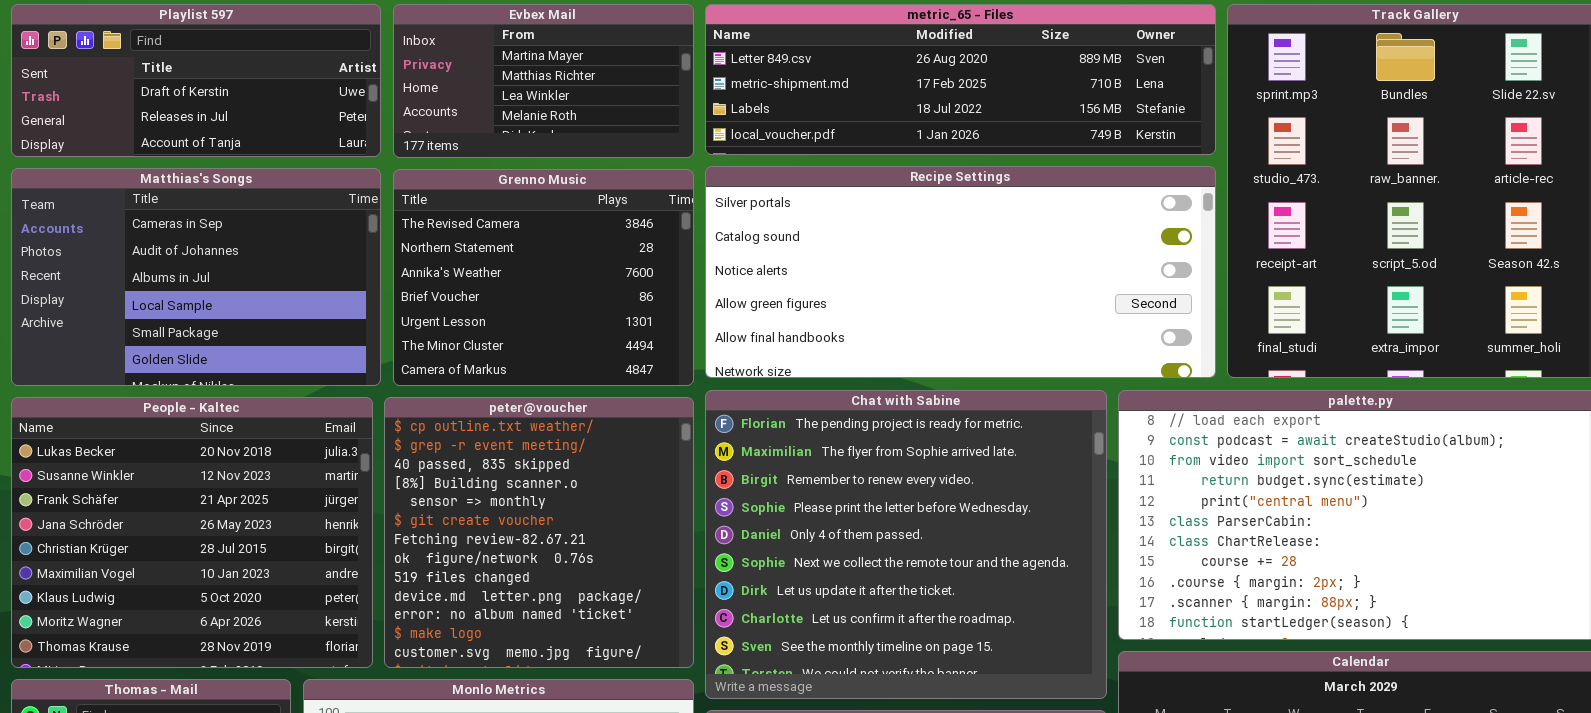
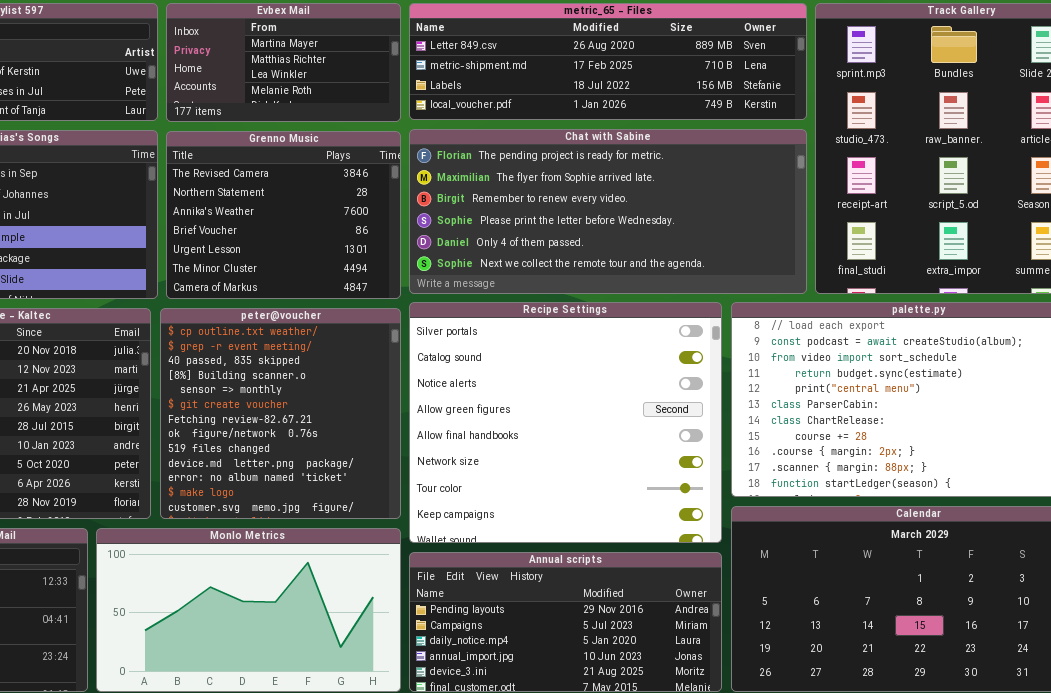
Recipe Settings: [705,166,1216,378] -> [409,302,722,543], moved, resized
Chat with Sabine: [705,390,1107,699] -> [409,129,807,294], moved, resized

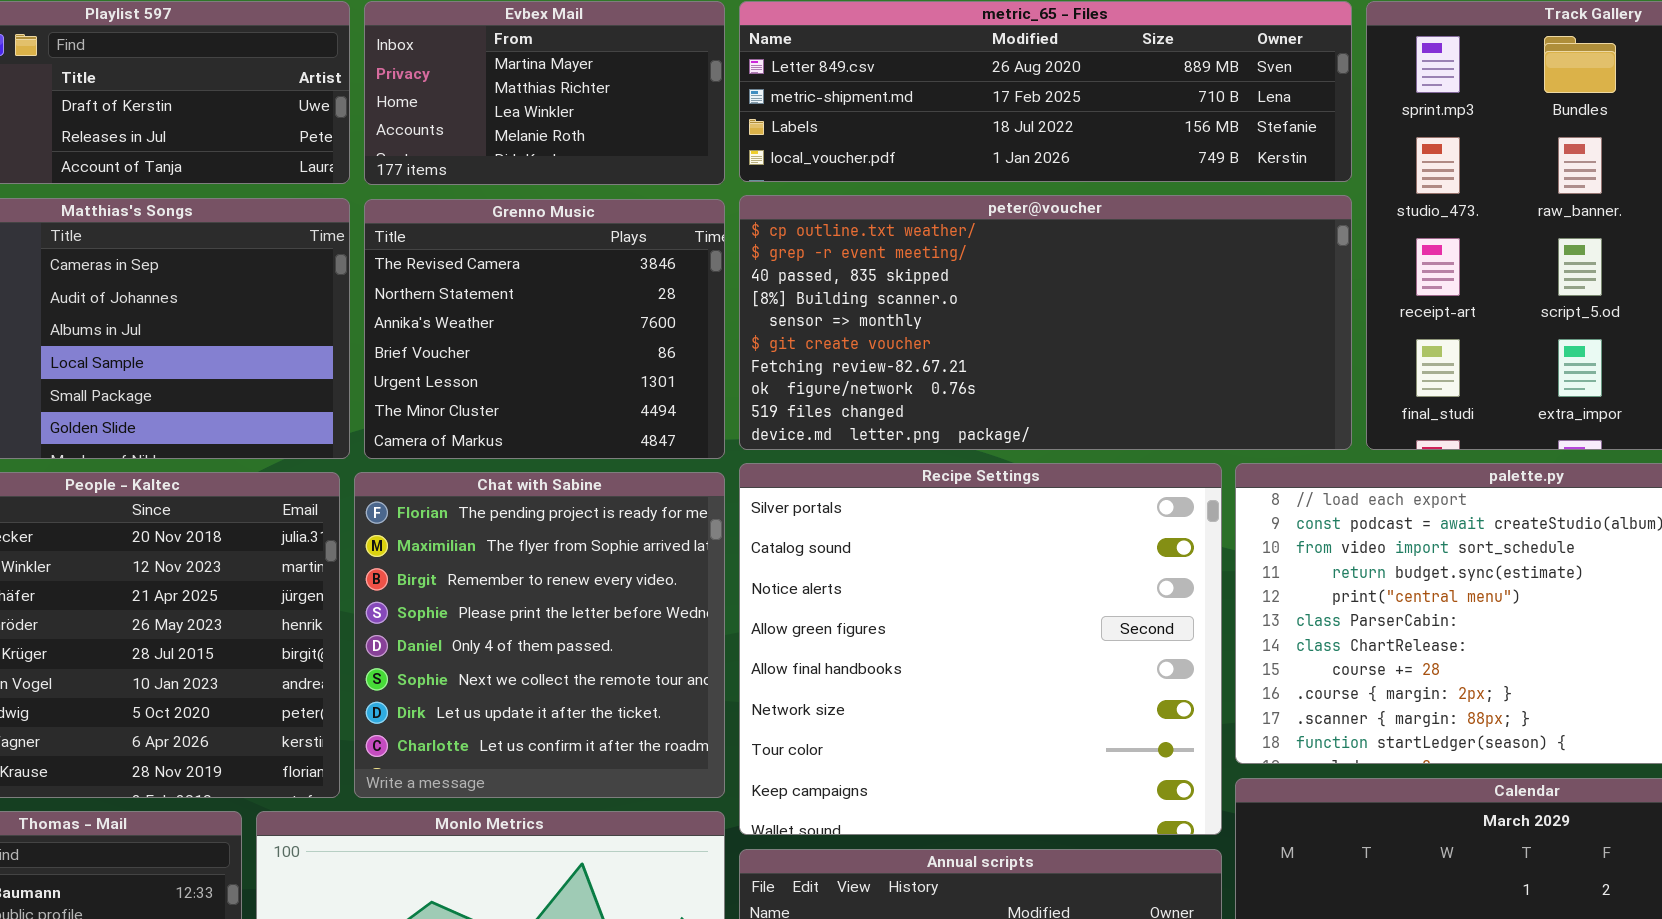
Chat with Sabine: [409,129,807,294] -> [354,472,725,798], moved, resized
peter@voucher: [160,308,401,519] -> [739,195,1352,450], moved, resized

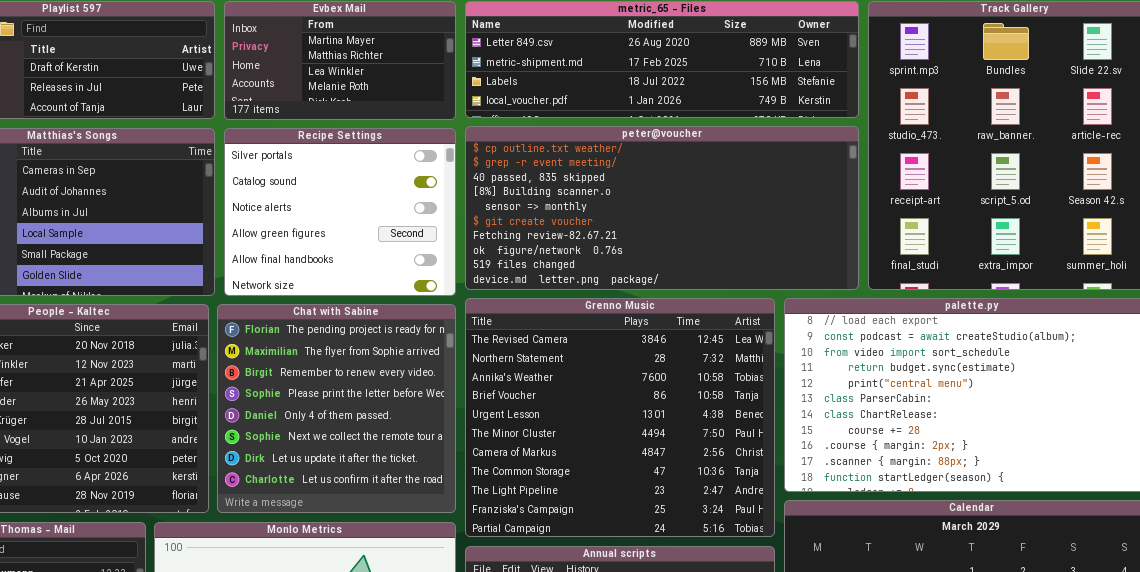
Grenno Music: [364,199,725,459] -> [465,298,775,537], moved, resized
Recipe Settings: [739,463,1222,835] -> [224,128,456,296], moved, resized

